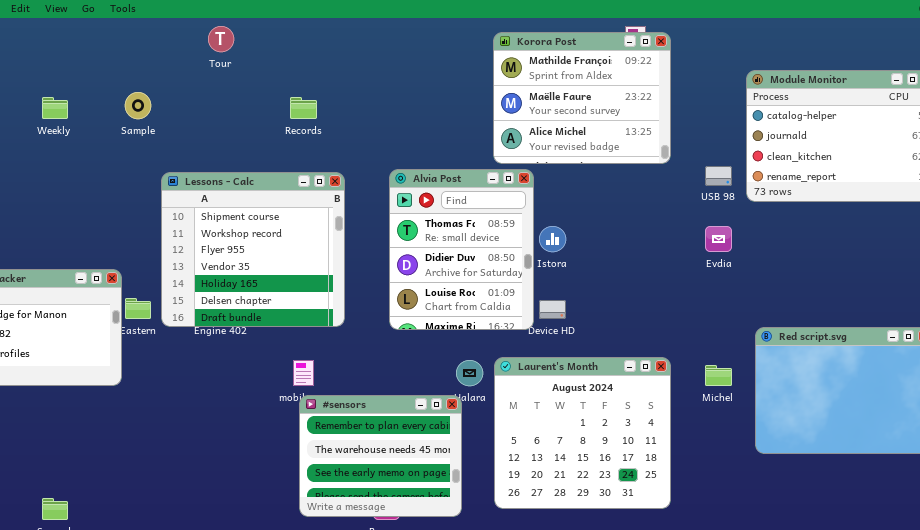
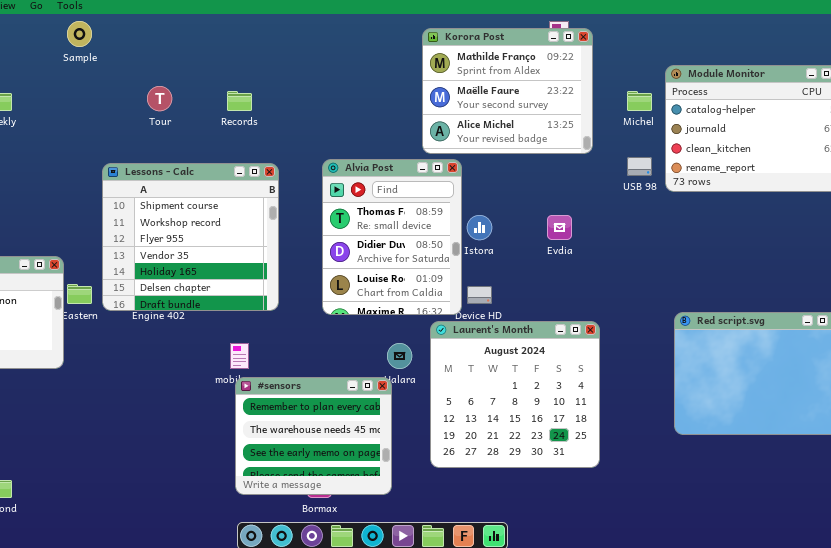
Tour: [208,26,234,52] -> [147,86,172,111], moved
Sample: [125,92,151,119] -> [67,21,92,47], moved
Evdia: [705,226,732,252] -> [547,215,572,240], moved
Laurent's Month: [494,357,671,509] -> [430,321,600,468], moved
Michel: [705,365,732,386] -> [627,91,652,111], moved

